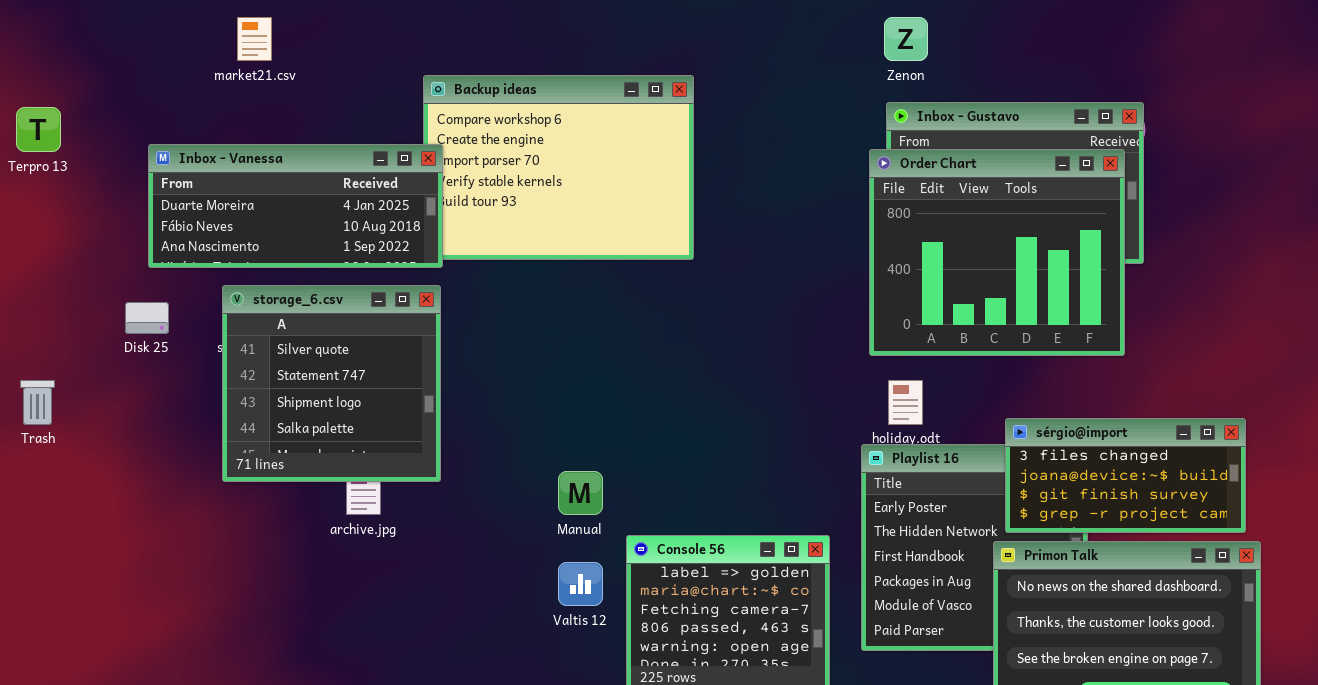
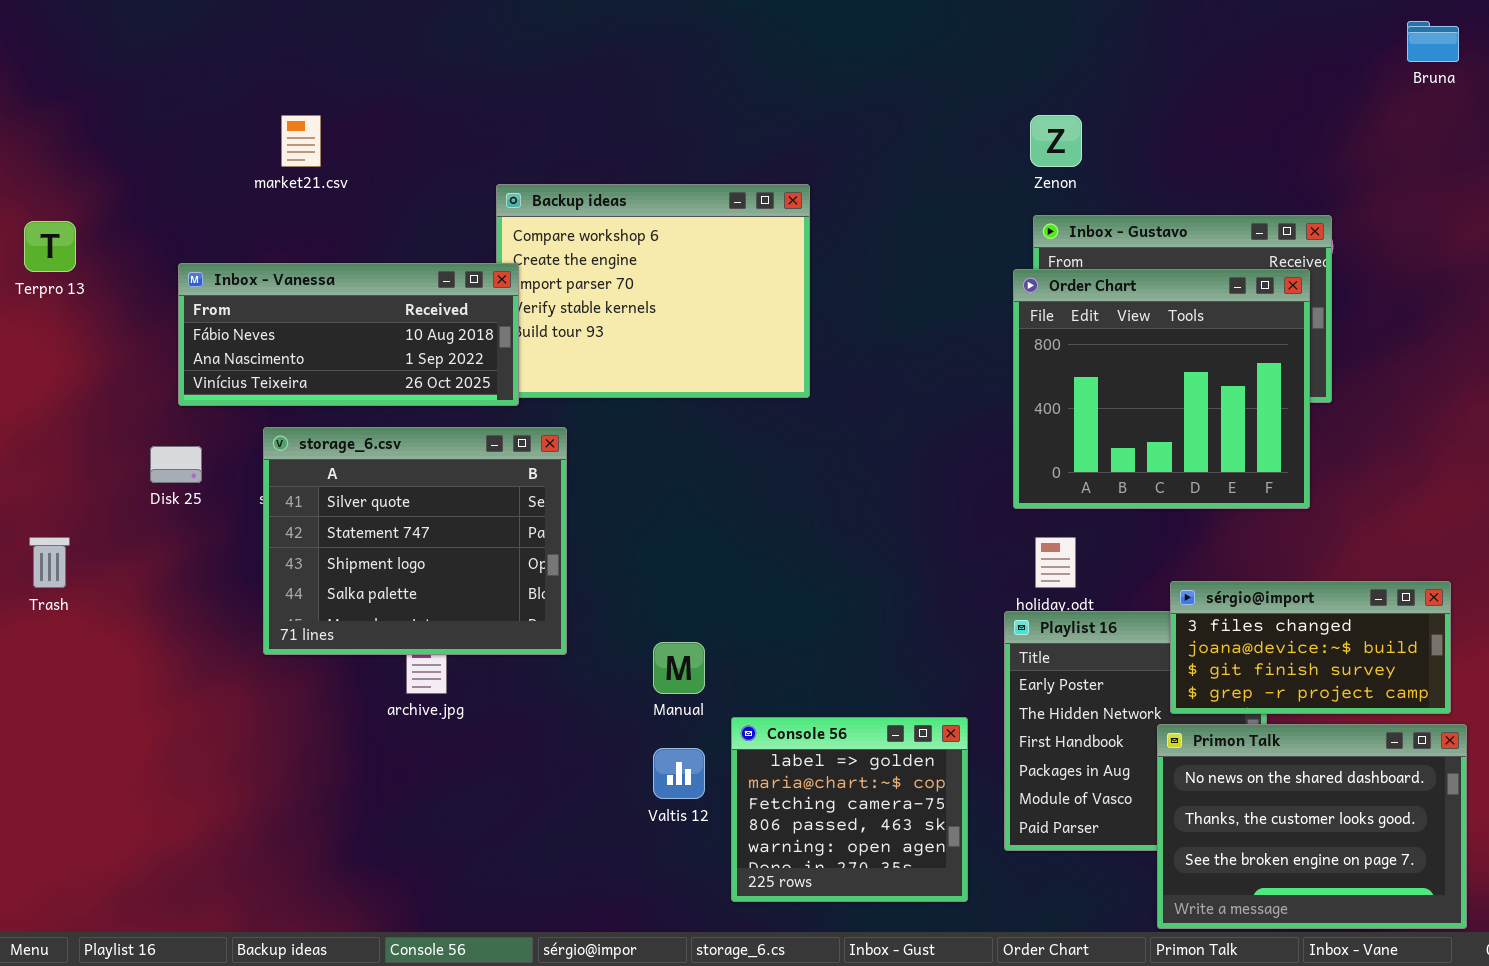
Inbox - Vanessa: [148,144,443,268] -> [178,263,519,406], scrolled down 1 row
storage_6.csv: [222,285,441,482] -> [263,427,567,655], resized

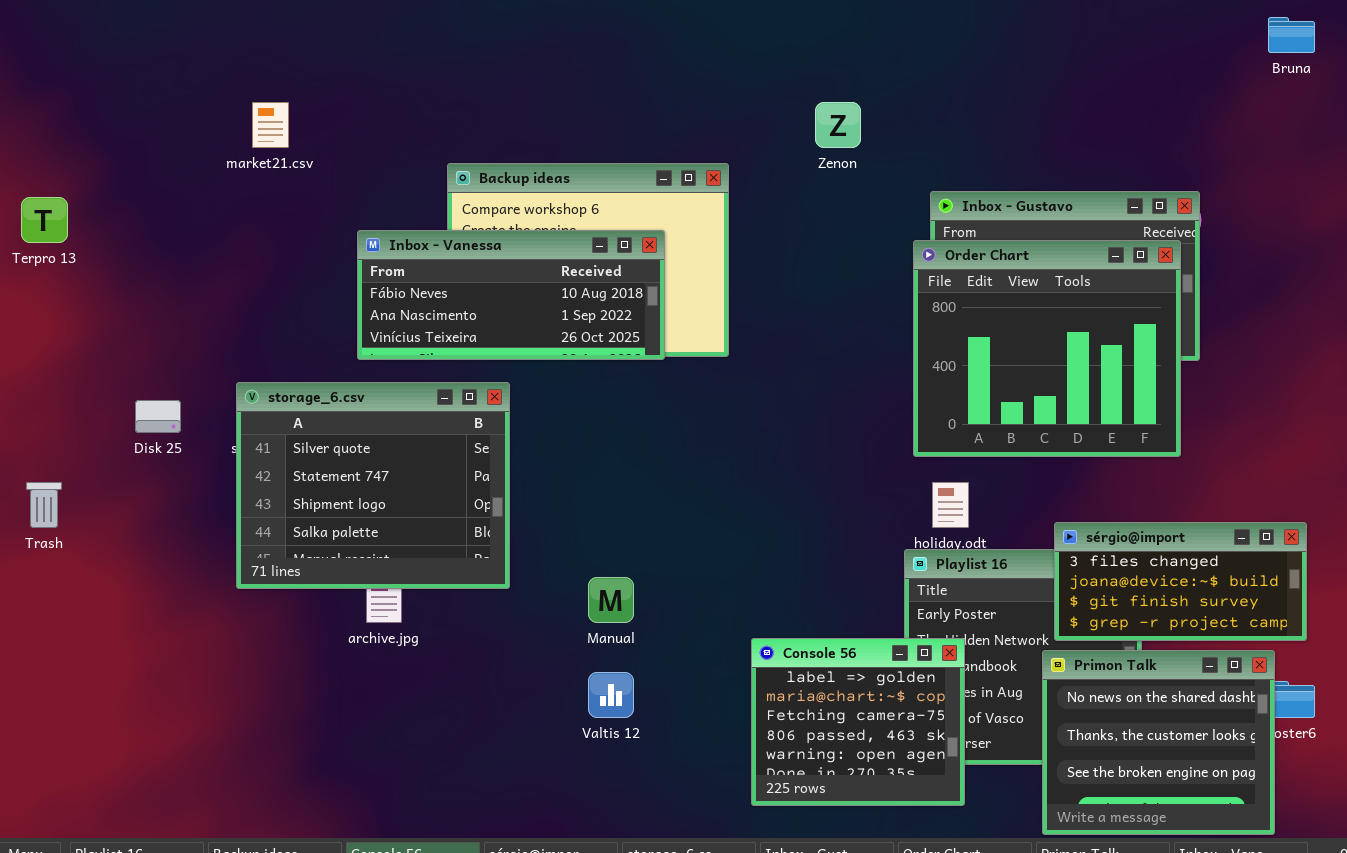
Zenon: [1030,115,1082,167] -> [815,102,861,148], moved
Inbox - Vanessa: [178,263,519,406] -> [357,230,665,360], moved
Console 56: [731,717,968,902] -> [751,638,965,806], moved
Primon Talk: [1157,724,1467,929] -> [1042,650,1275,835], resized

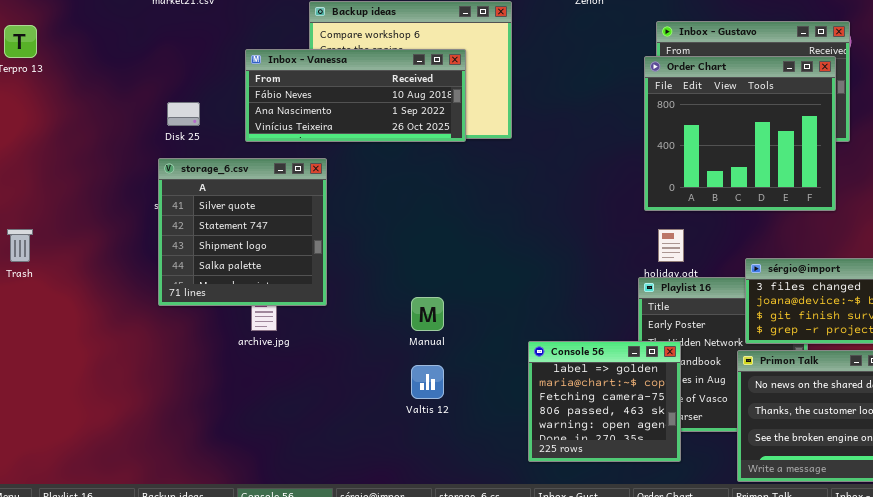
storage_6.csv: [236,382,510,589] -> [158,158,327,306], resized
Disk 25: [135,400,181,433] -> [167,102,200,126], moved

